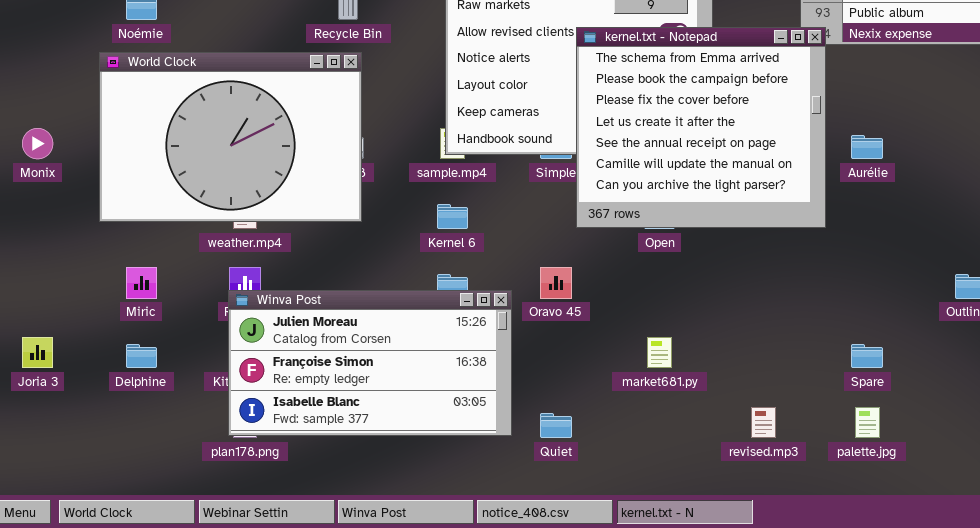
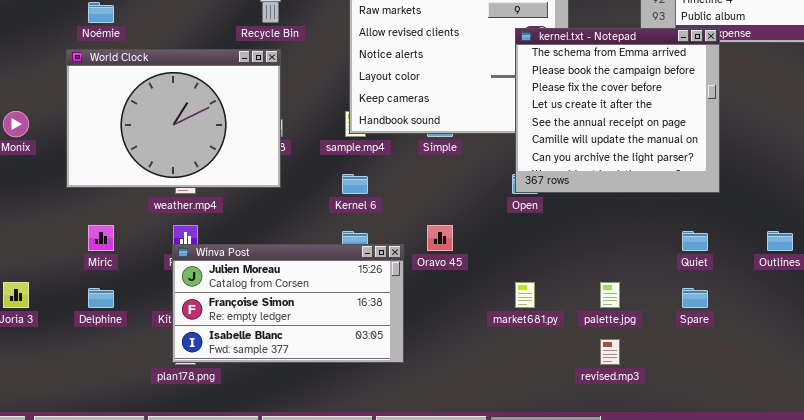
kernel.txt - Notepad: [576,27,826,228] -> [515,28,720,193], moved
palette.jpg: [855,407,880,438] -> [600,282,620,308], moved
Quiet: [540,413,572,438] -> [682,231,708,251], moved

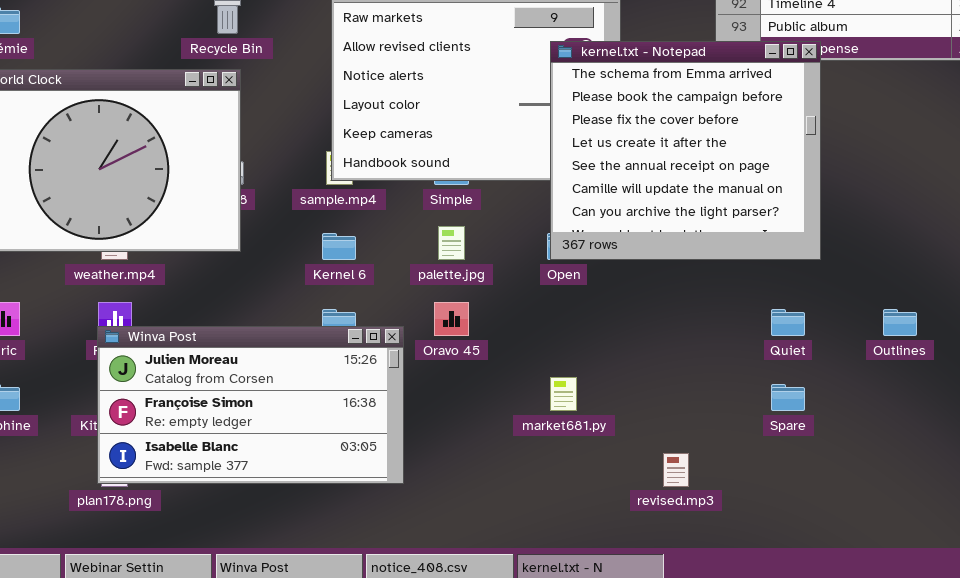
palette.jpg: [600,282,620,308] -> [438,226,465,260], moved

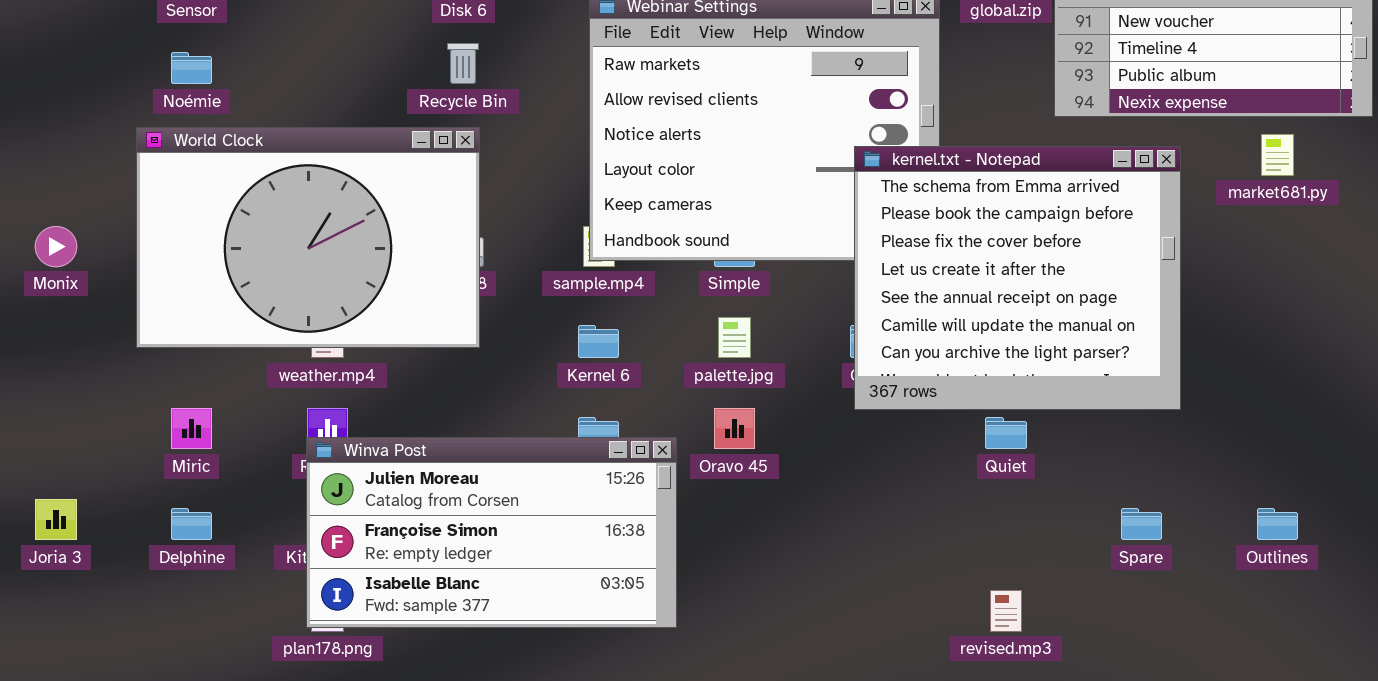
kernel.txt - Notepad: [550,41,821,260] -> [854,146,1181,410], moved
Quiet: [771,309,805,336] -> [985,417,1027,449], moved
Outlines: [883,309,917,336] -> [1257,508,1298,540], moved
market681.py: [550,377,577,411] -> [1261,134,1294,176], moved

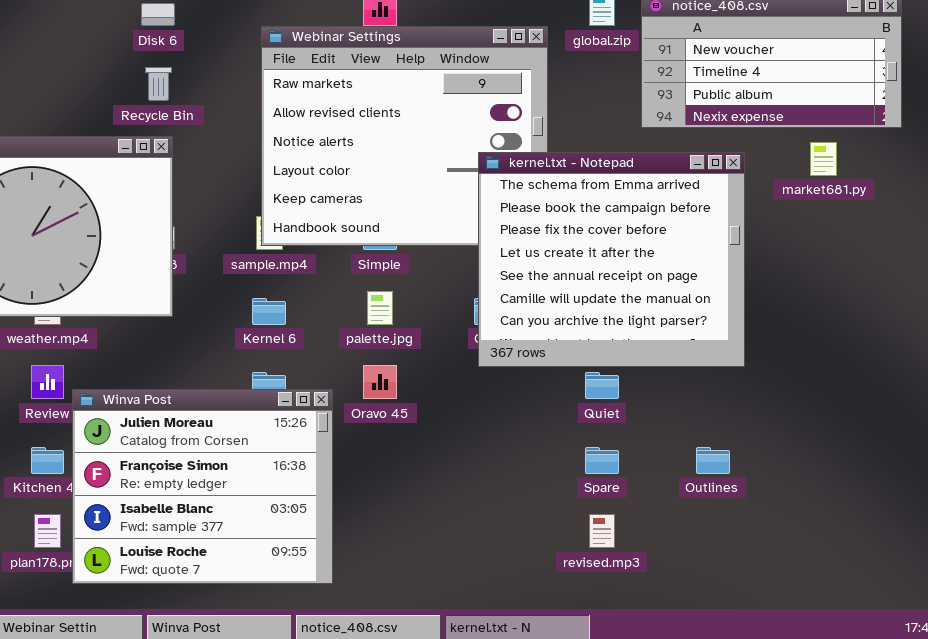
Winva Post: [306,437,677,628] -> [72,389,333,584], resized
Spare: [1121,508,1162,540] -> [585,447,619,474], moved
Outlines: [1257,508,1298,540] -> [696,447,730,474], moved

